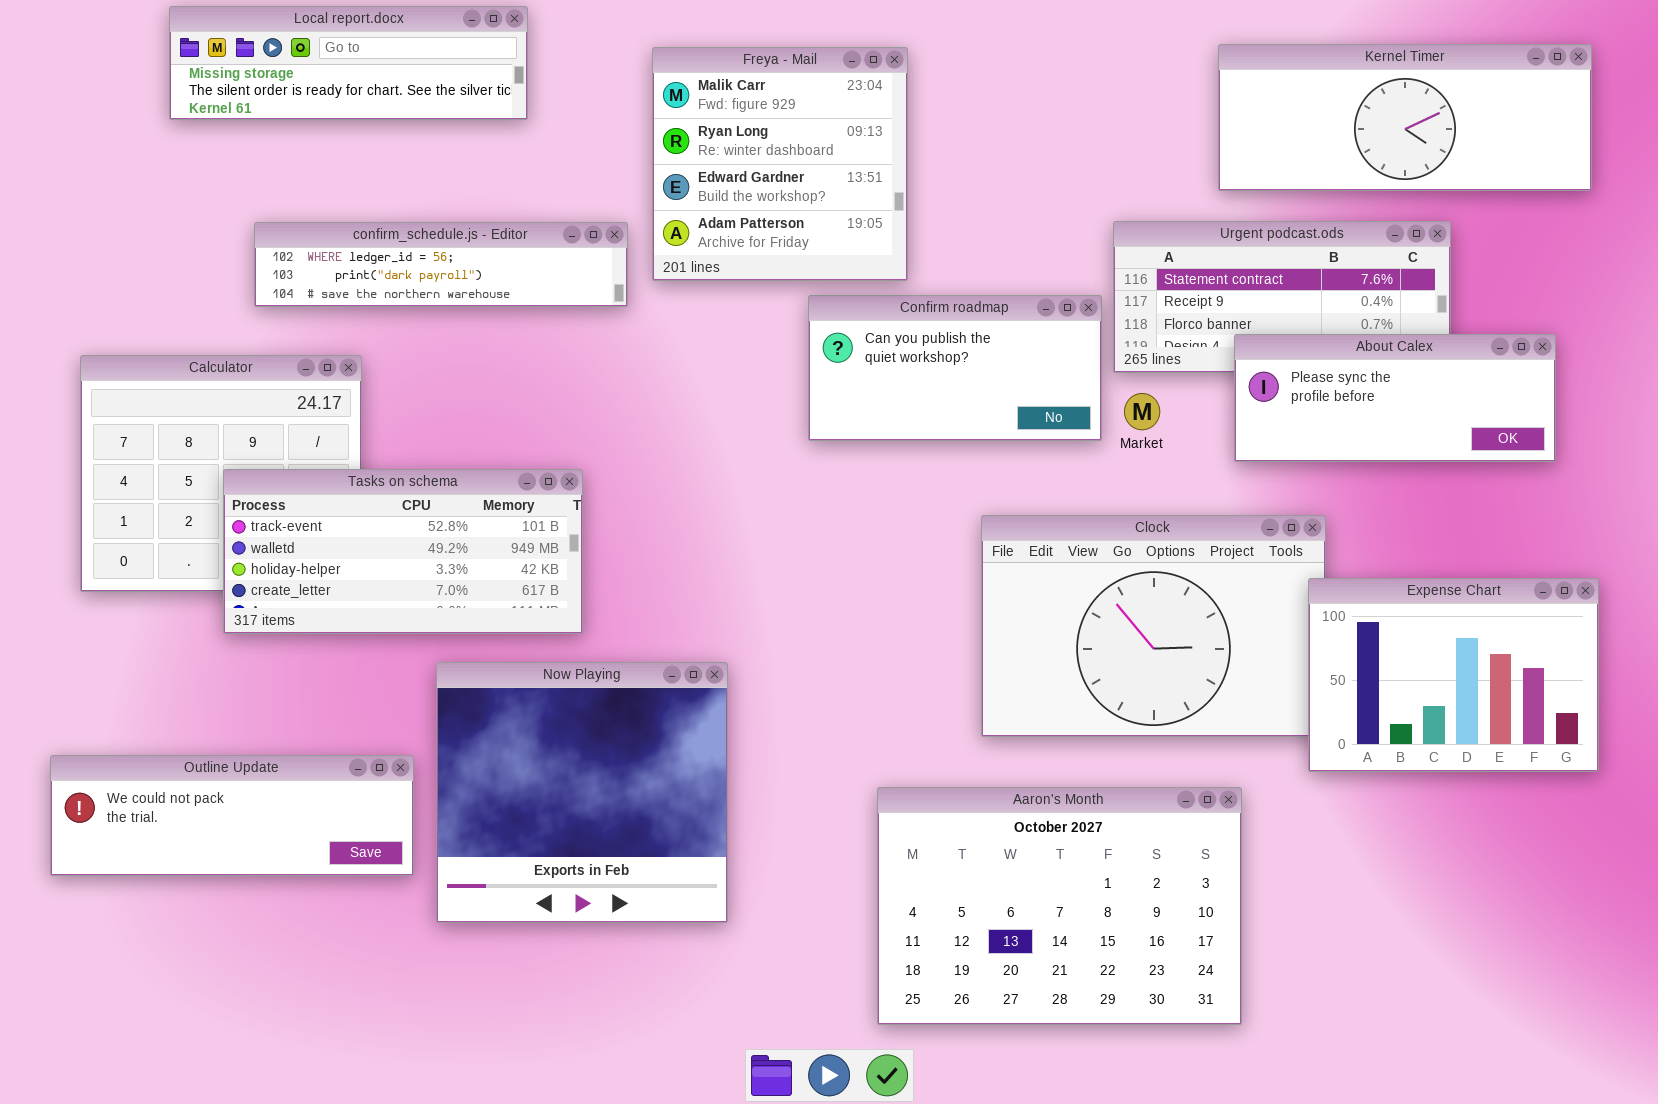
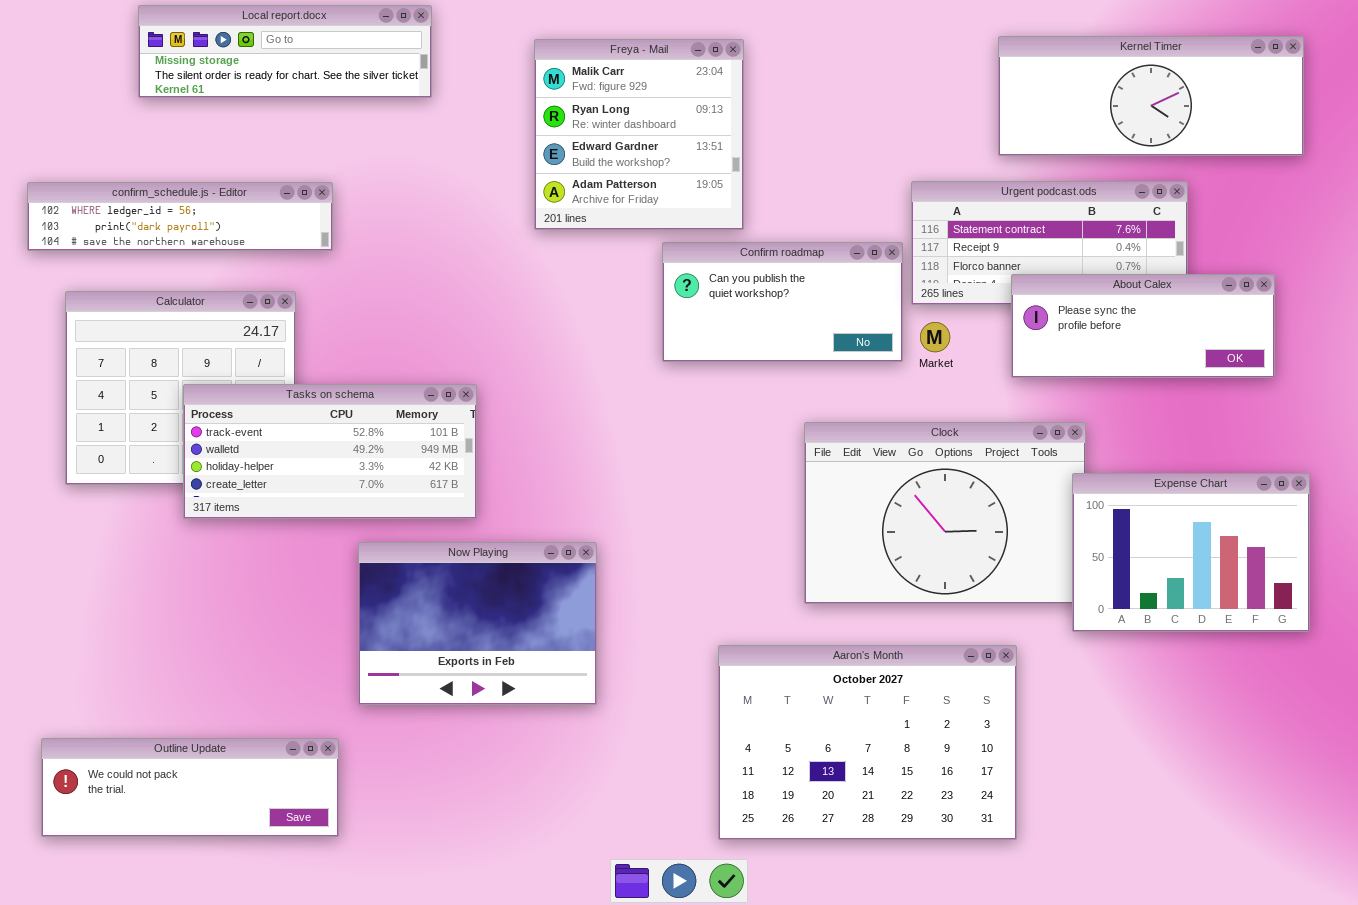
confirm_schedule.js - Editor: [254,222,628,307] -> [27,182,333,251], moved
Now Playing: [436,662,728,923] -> [358,542,597,705], resized
Outline Update: [50,755,414,876] -> [41,738,339,837], moved

